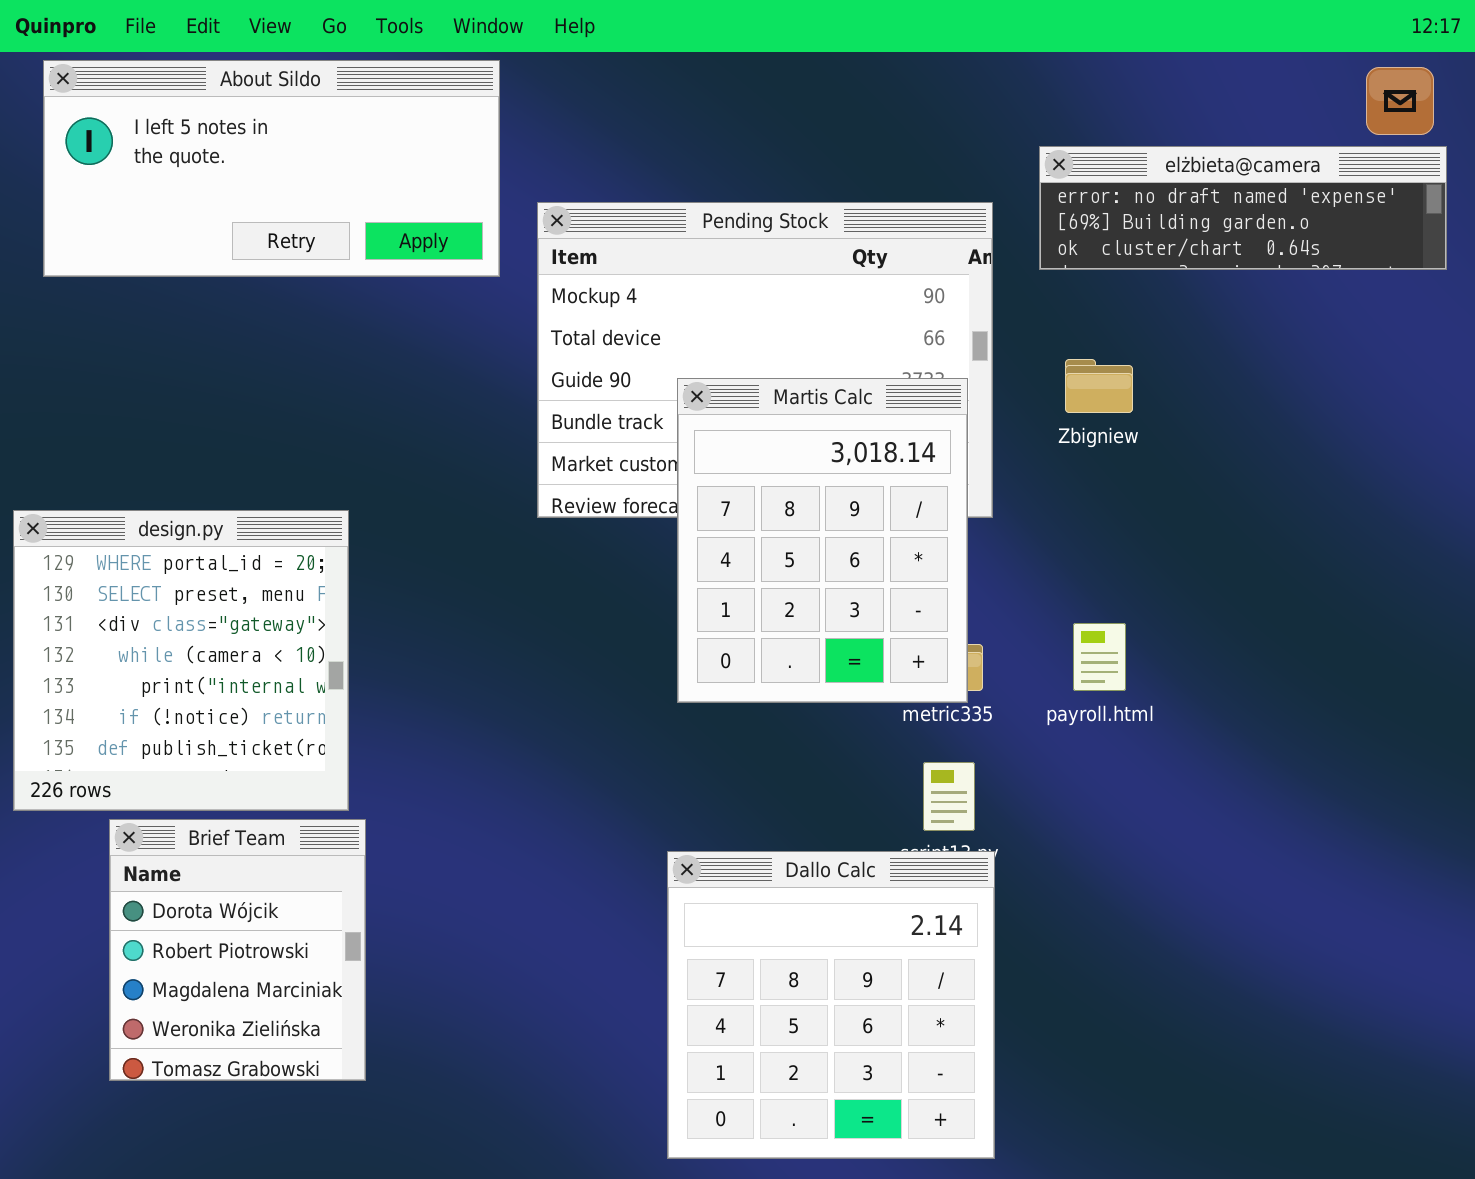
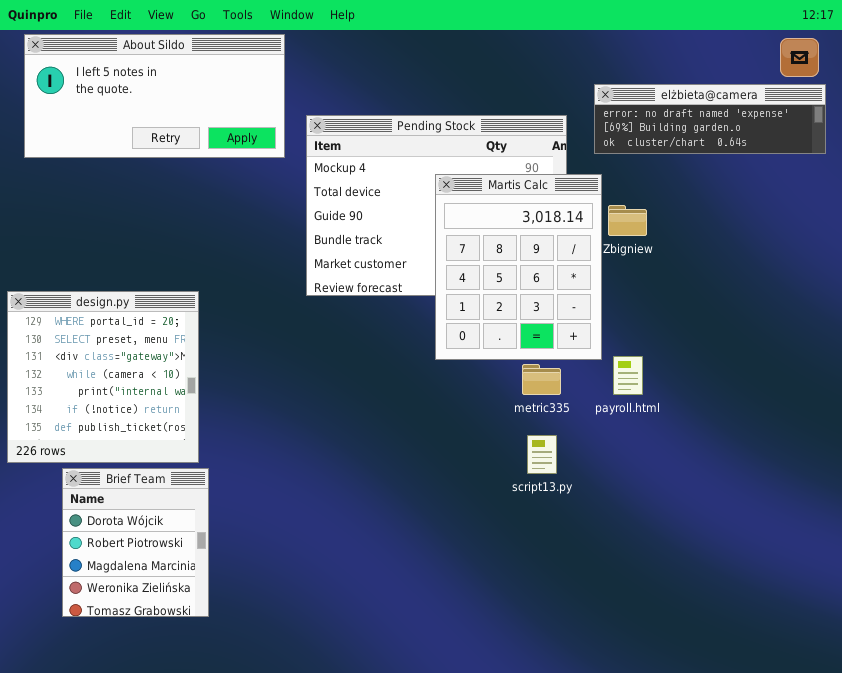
Martis Calc: [677,378,968,703] -> [435,174,602,360], moved
Dallo Calc: [667,851,995,1159] -> none, closed

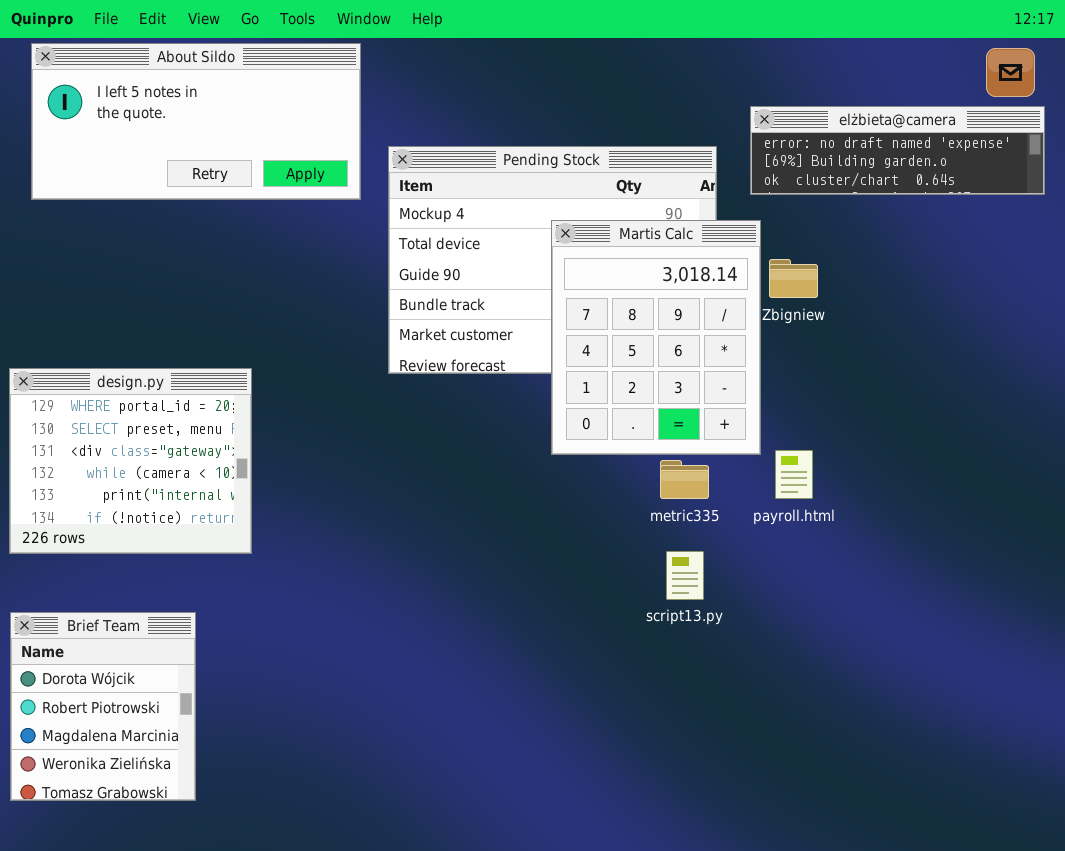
design.py: [7,291,199,463] -> [9,368,252,554], resized
Brief Team: [62,468,209,617] -> [10,612,196,801], moved

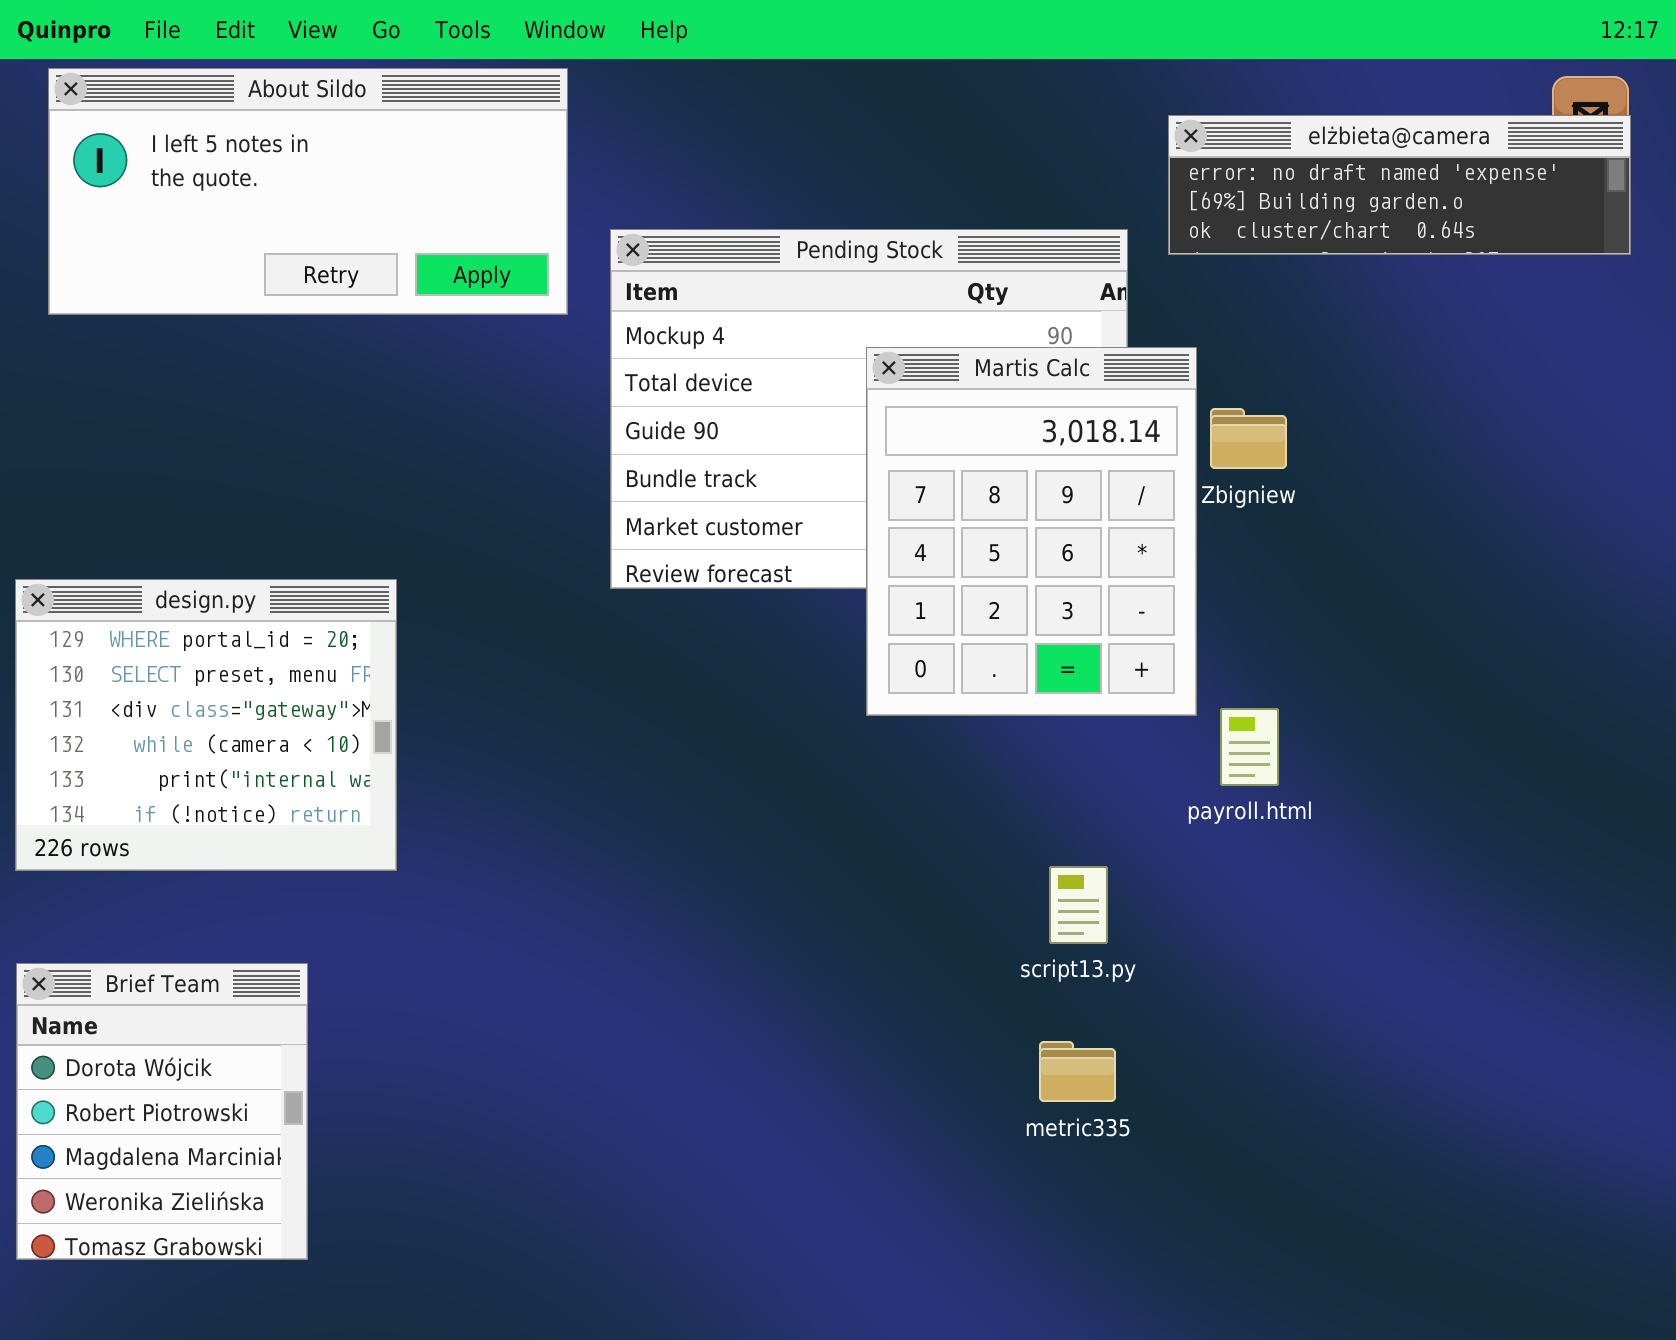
elżbieta@camera: [750,106,1045,195] -> [1168,115,1631,255], moved
metric335: [660,460,709,499] -> [1039,1041,1116,1102], moved

